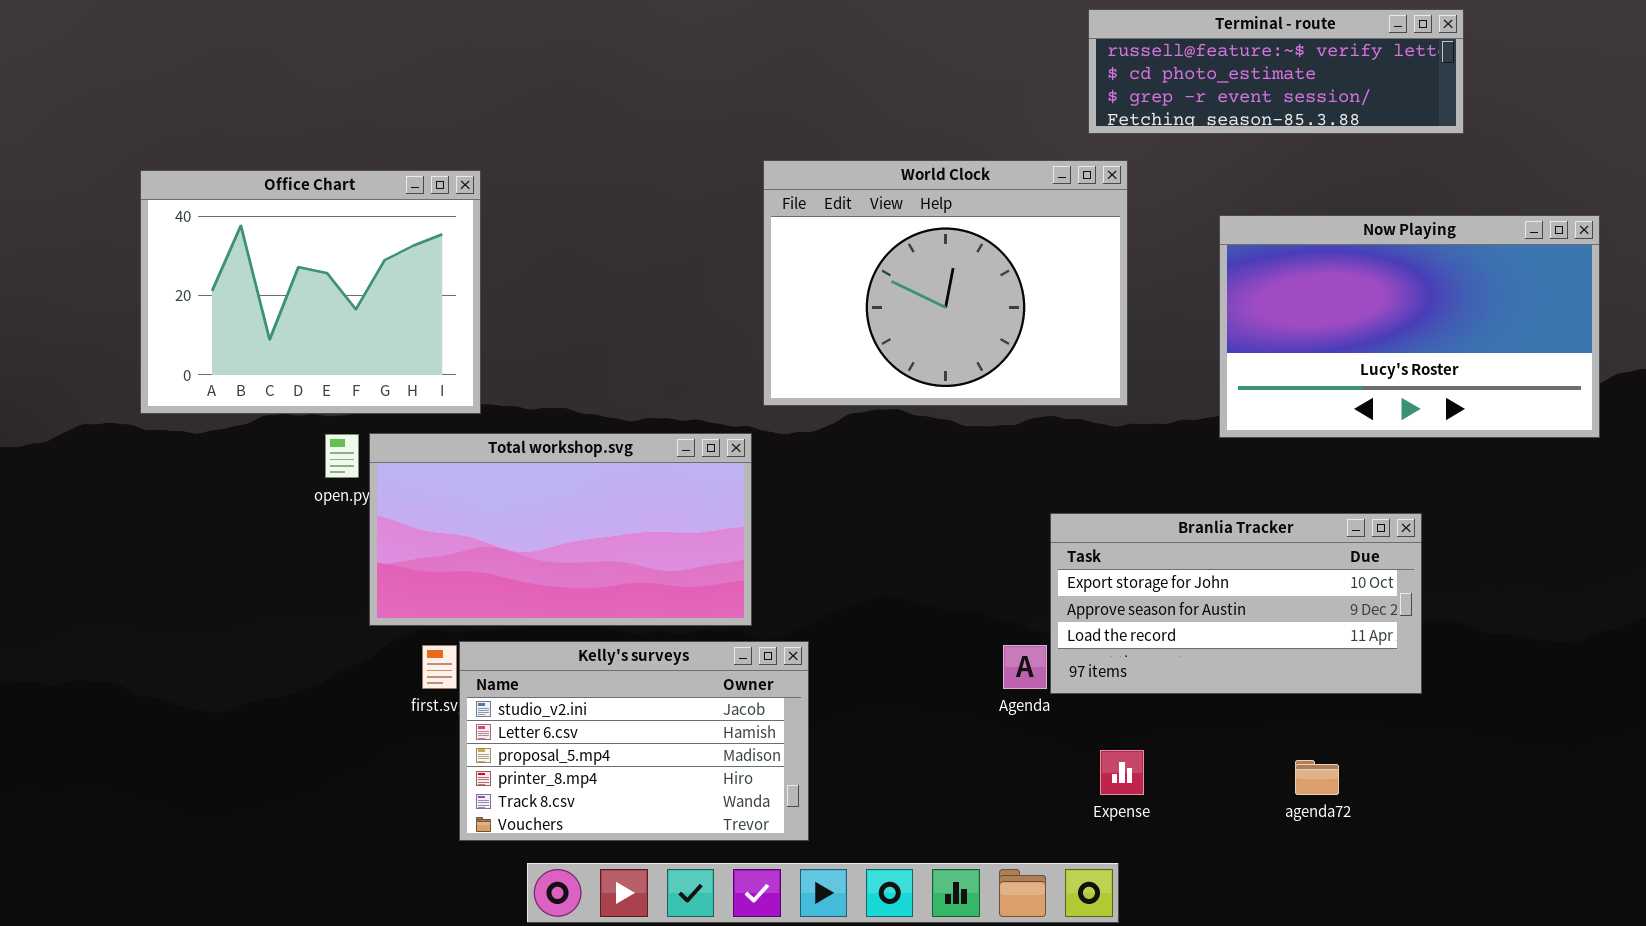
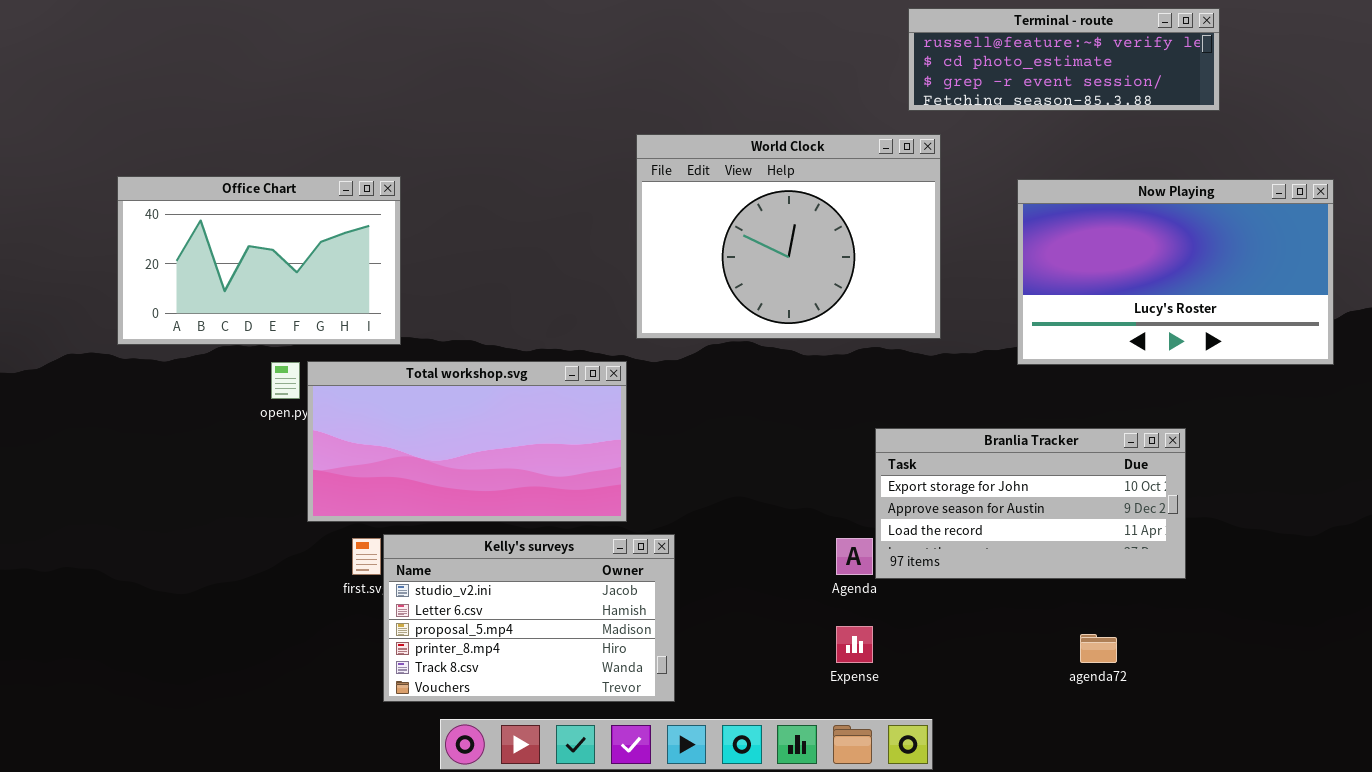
Office Chart: [140,170,481,414] -> [117,176,401,345], resized
Expense: [1100,750,1144,795] -> [836,626,873,663], moved

